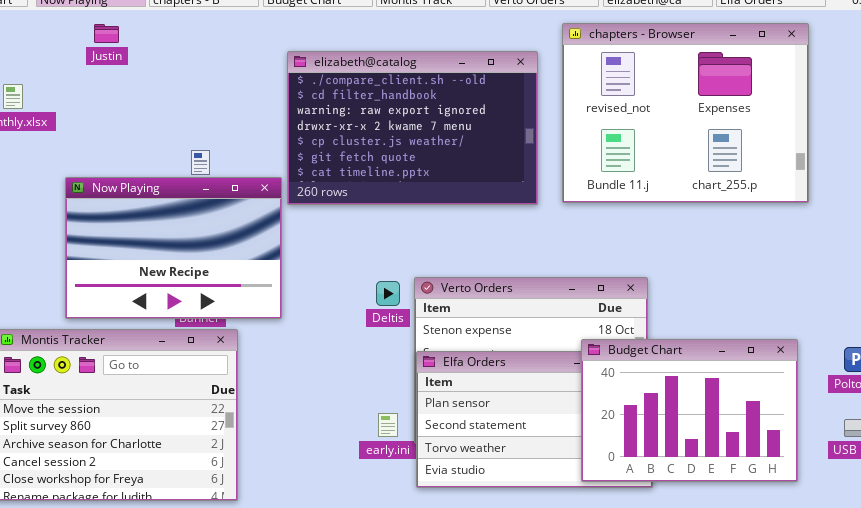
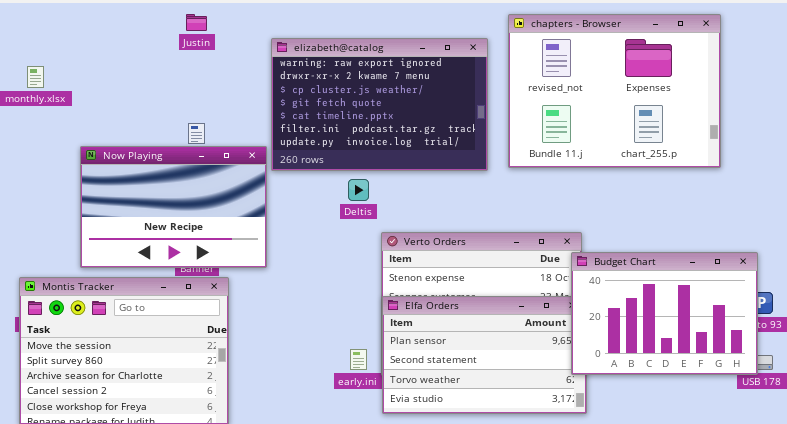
Justin: [94,24,119,43] -> [186,14,207,31], moved
elizabeth@catalog: [287,51,538,205] -> [271,38,488,171], scrolled down 2 rows
Deltis: [376,281,400,306] -> [348,179,369,201], moved
Budget Chart: [581,339,798,482] -> [571,252,758,375], moved

